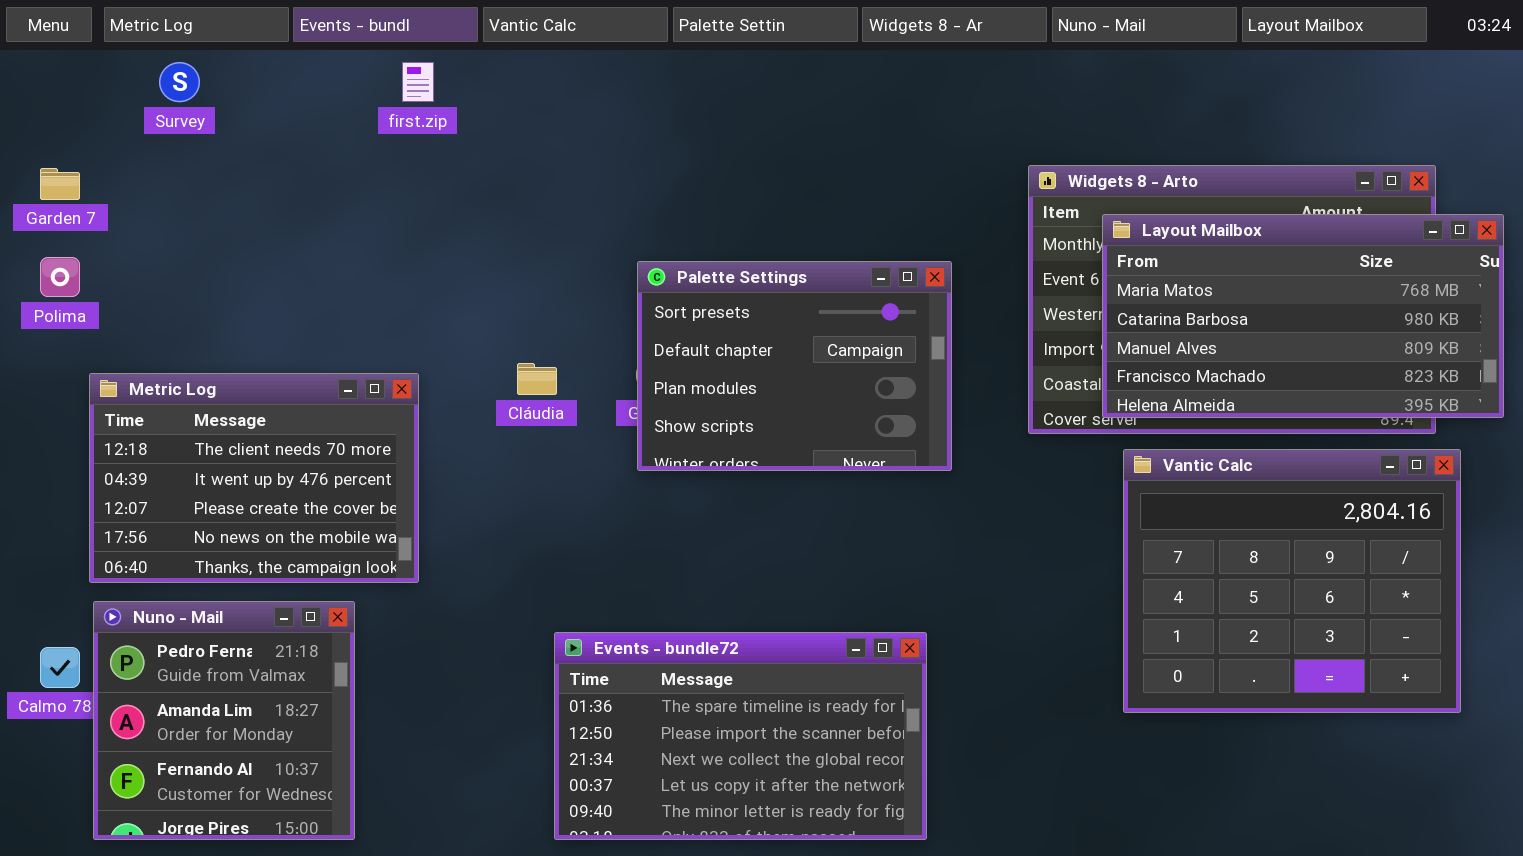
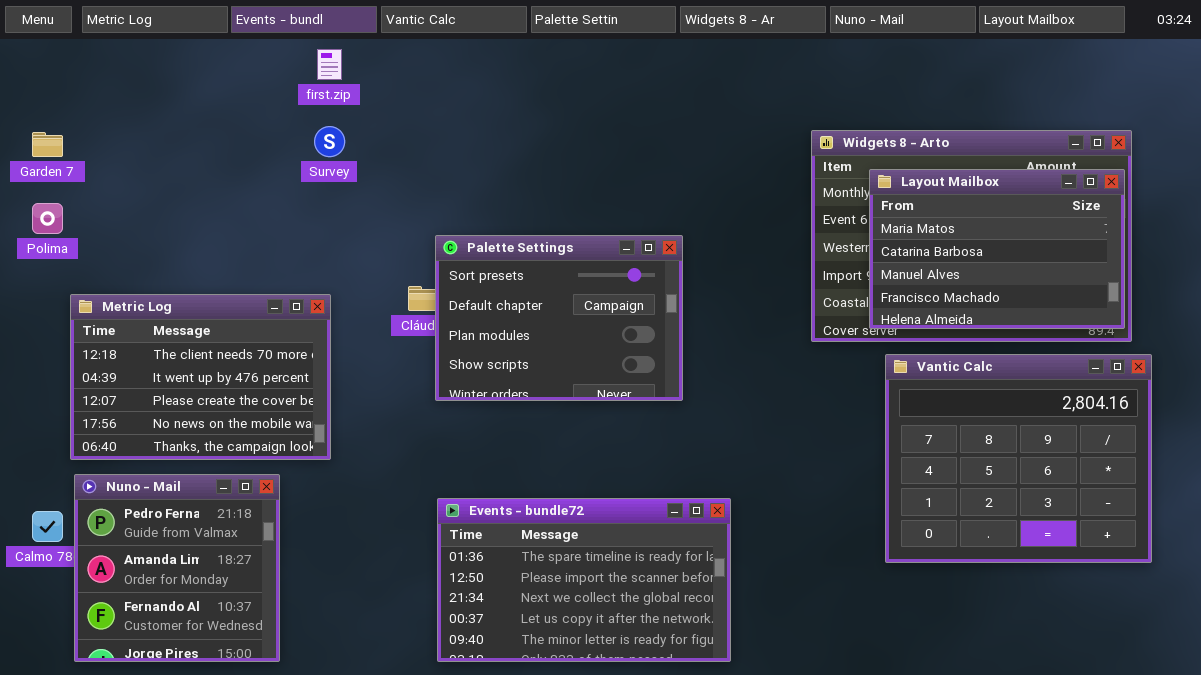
Survey: [159,62,200,102] -> [314,126,345,157], moved
Layout Mailbox: [1102,214,1504,418] -> [869,169,1125,329], resized
Palette Settings: [637,261,952,471] -> [435,235,683,401], moved

